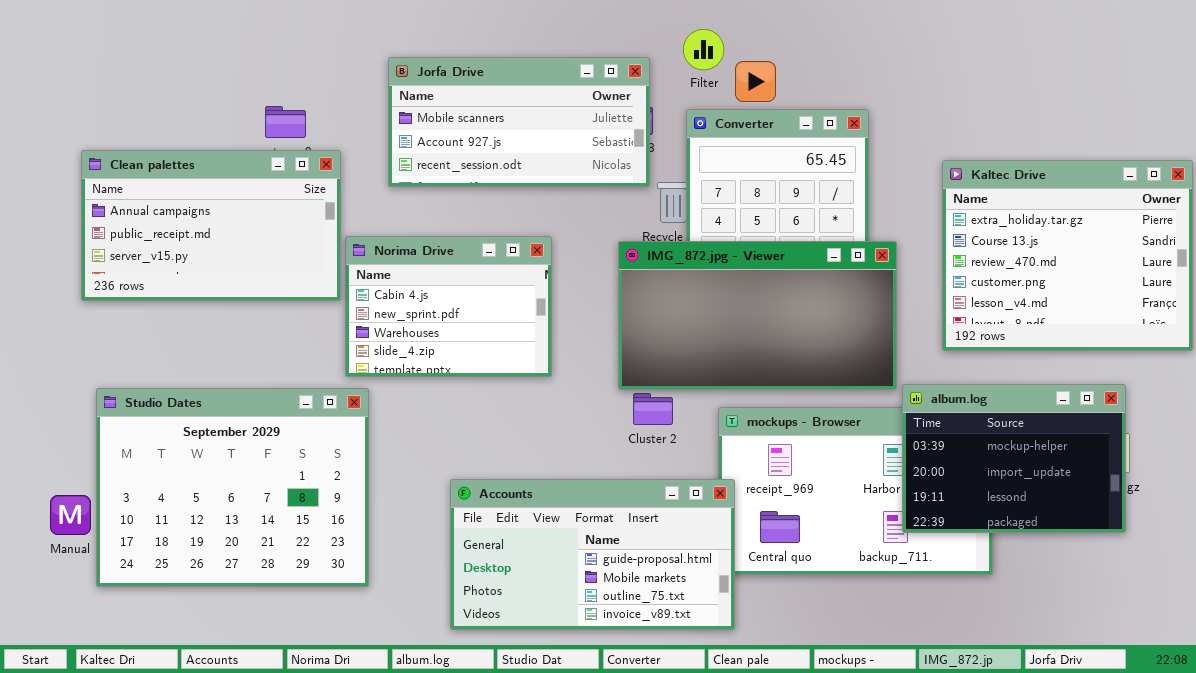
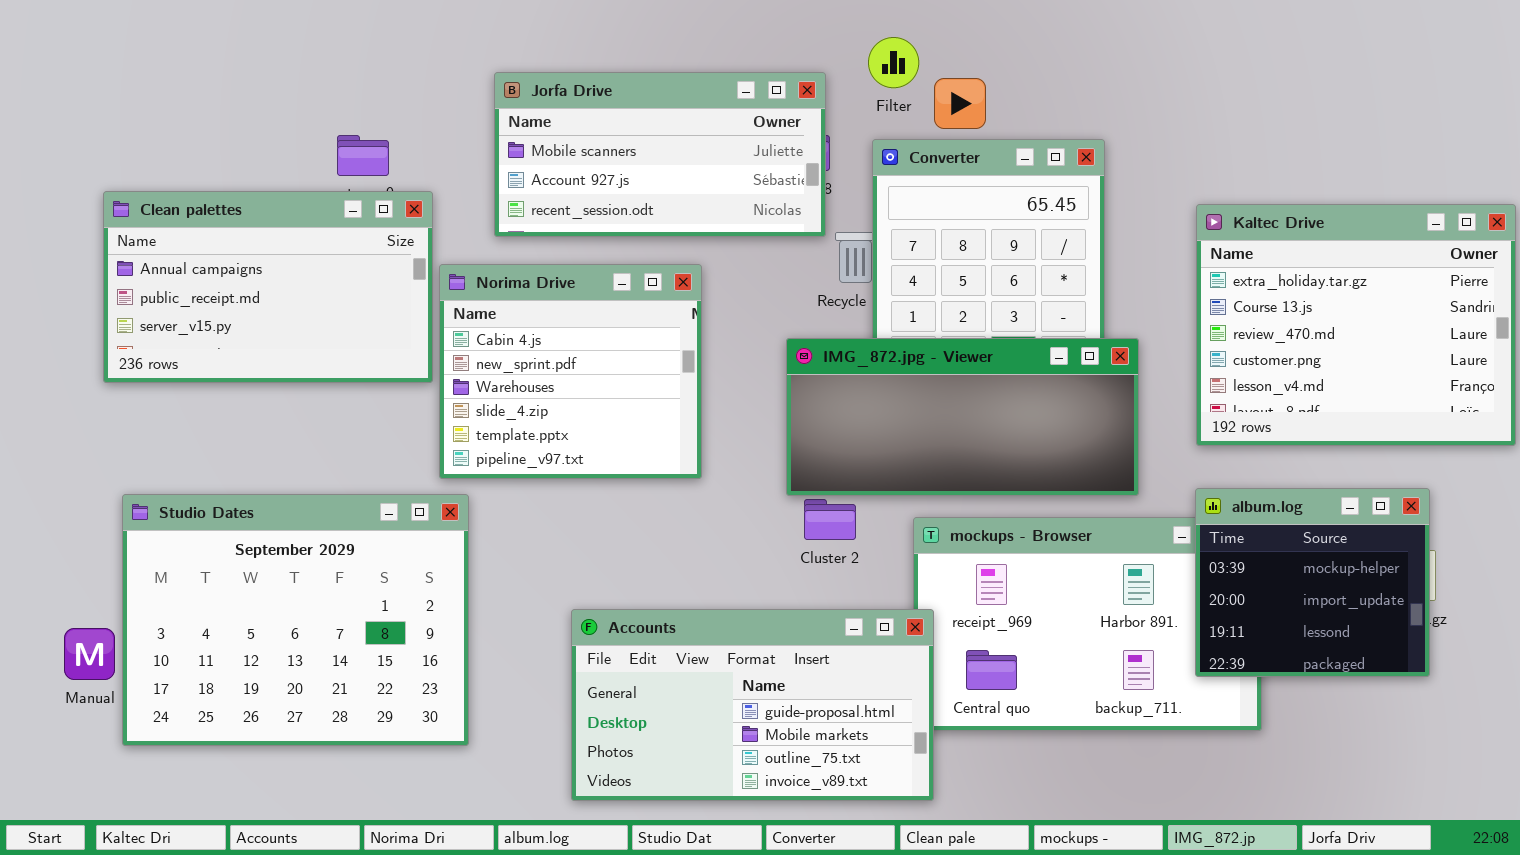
Norima Drive: [345,236,552,377] -> [439,264,702,479], resized
IMG_872.jpg - Viewer: [618,241,897,390] -> [786,338,1139,496], resized
album.log: [902,384,1126,533] -> [1195,488,1430,677], resized

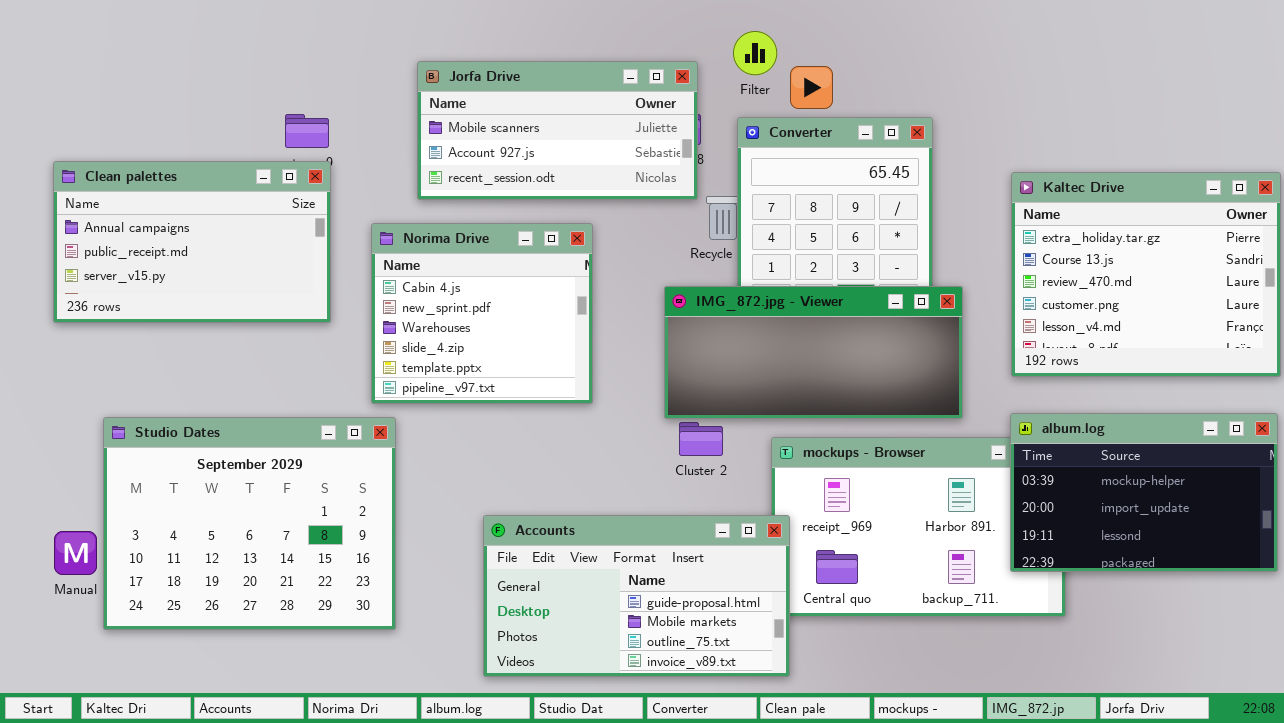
Clean palettes: [103,191,433,383] -> [53,161,331,323], moved
album.log: [1195,488,1430,677] -> [1010,413,1278,572], resized

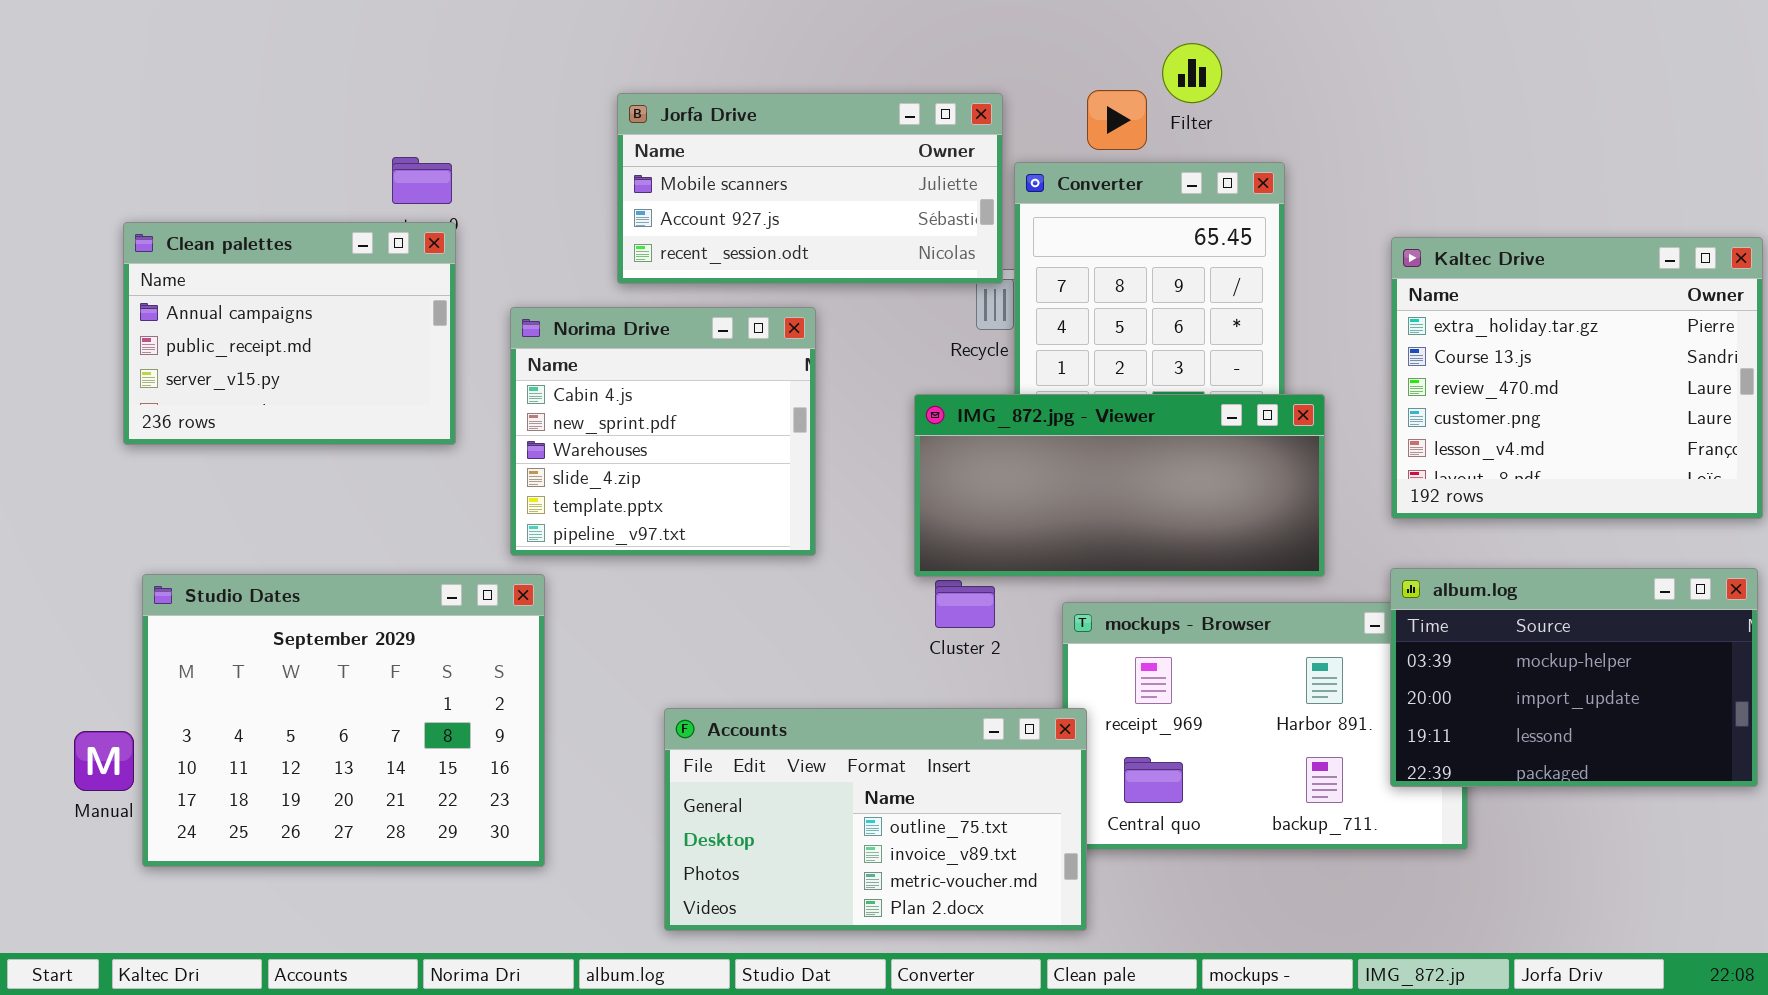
Filter: [733,31,777,75] -> [1162,43,1222,103], moved
Jorfa Drive: [417,61,698,200] -> [617,93,1003,284], moved
Clean palettes: [53,161,331,323] -> [123,222,456,445], resized
Accounts: [483,515,790,677] -> [664,708,1087,931], scrolled down 2 rows

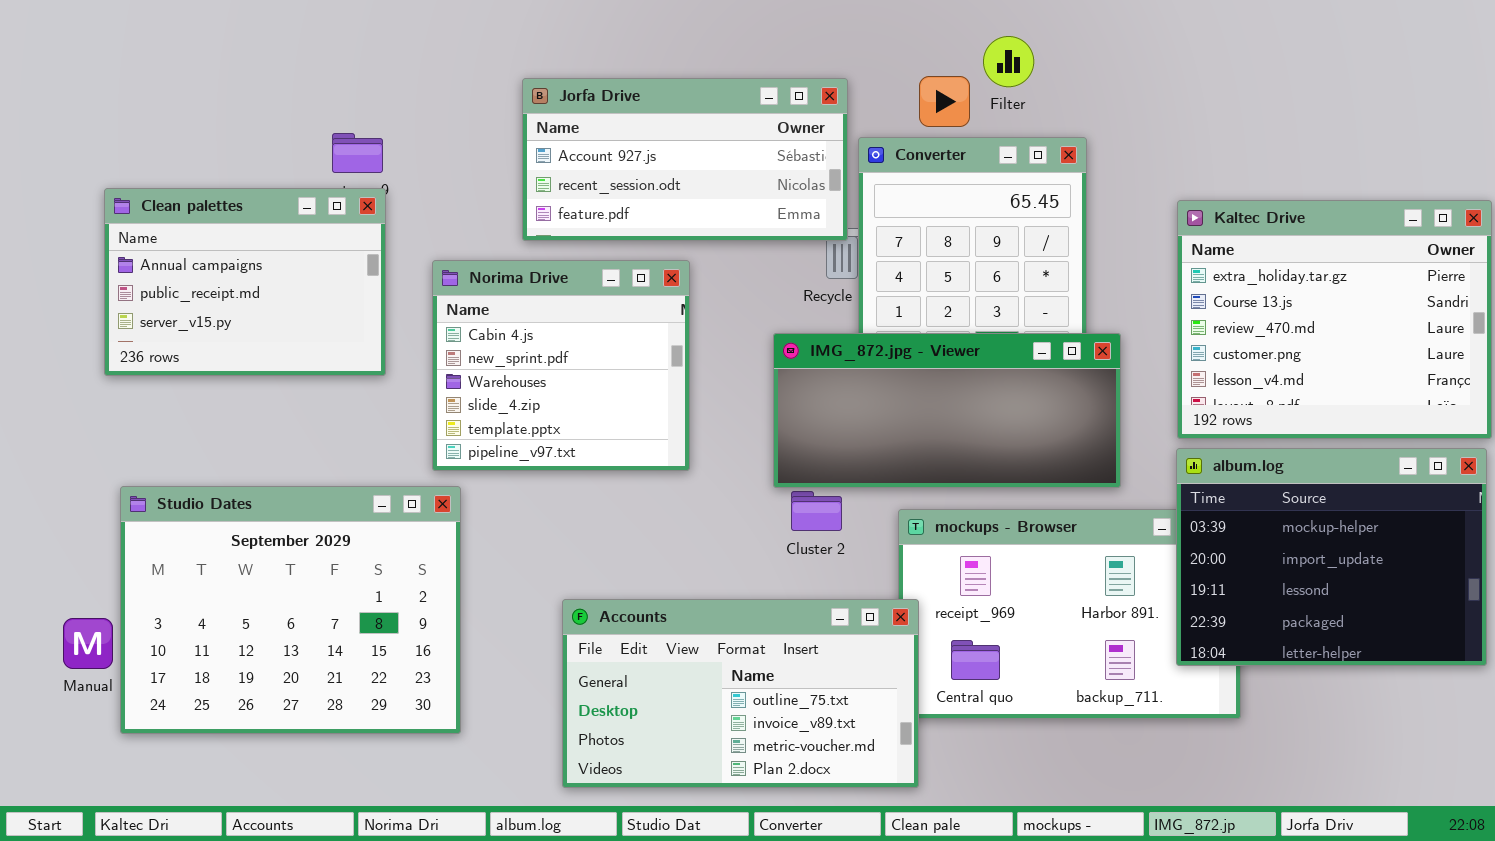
Jorfa Drive: [617,93,1003,284] -> [522,78,848,241], scrolled down 1 row
album.log: [1390,568,1758,787] -> [1176,448,1487,666], resized

